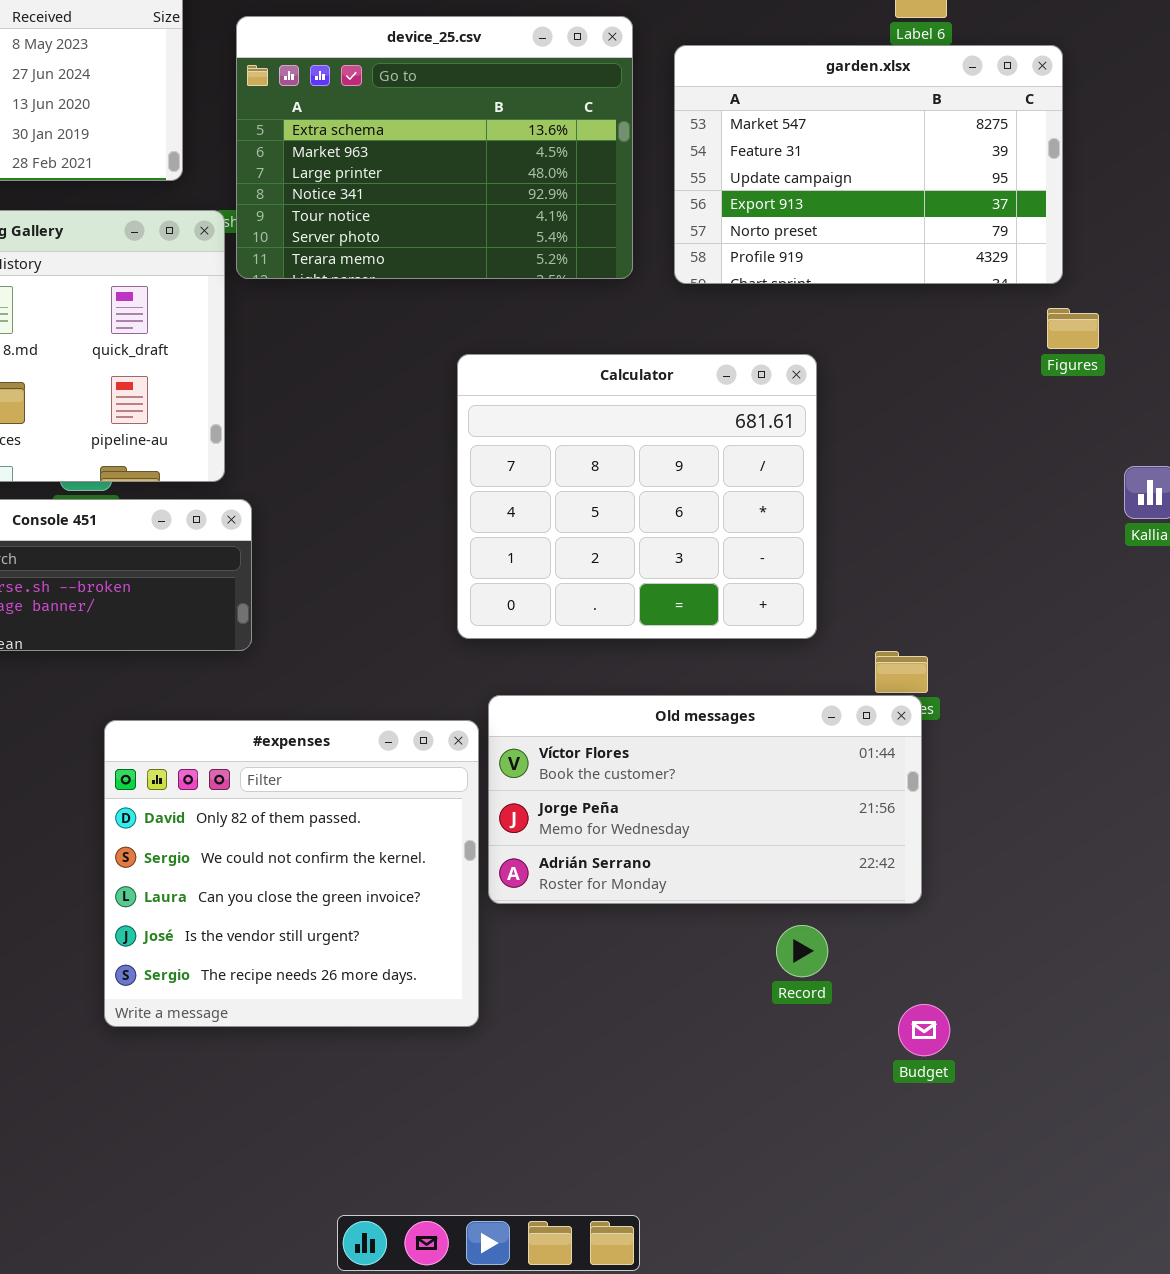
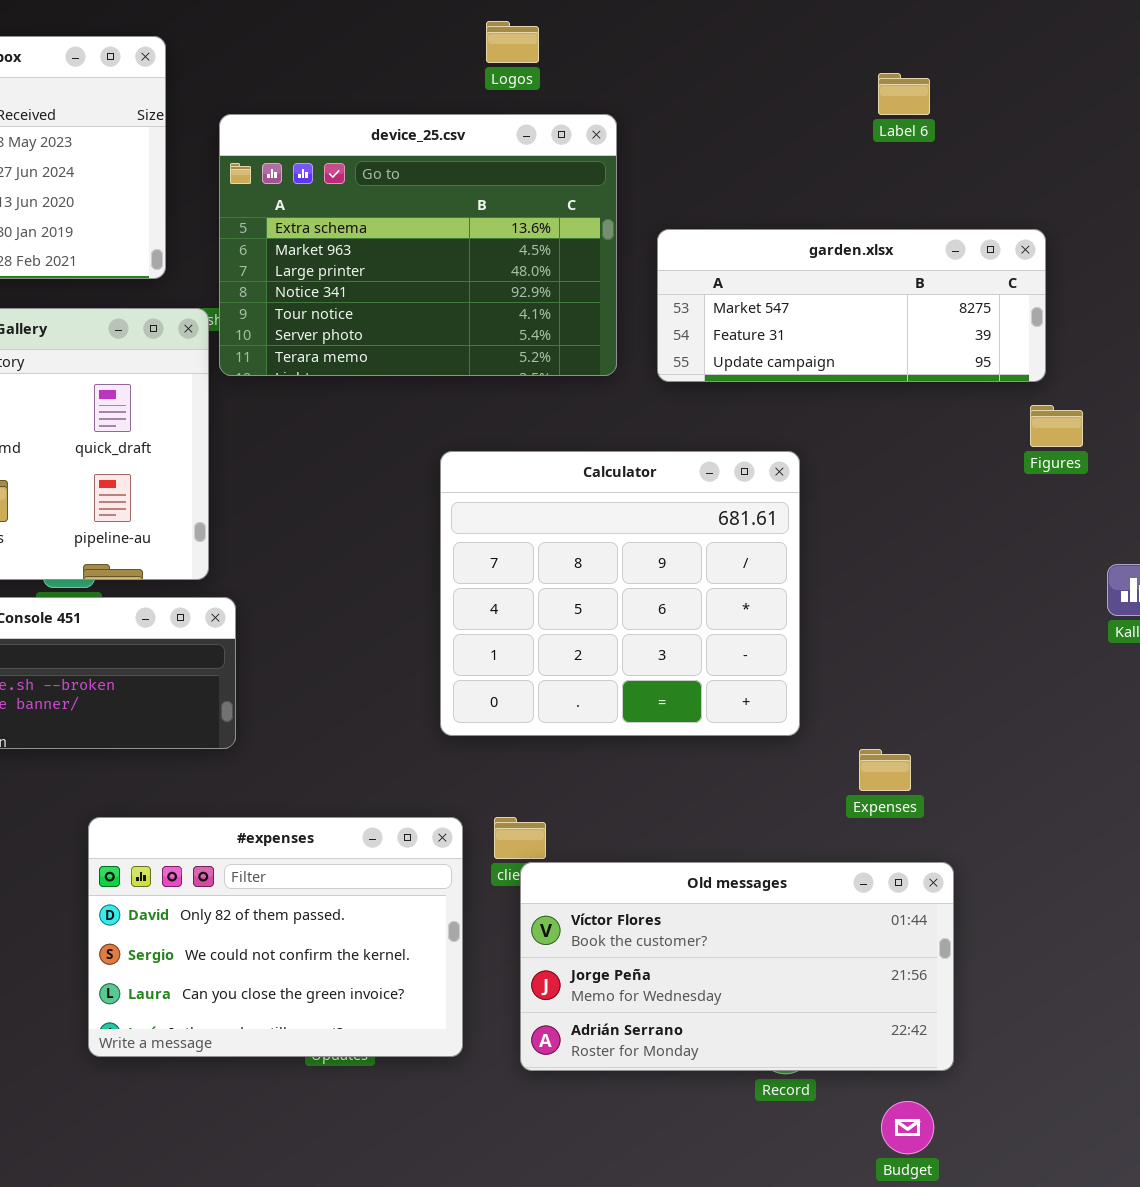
garden.xlsx: [674,45,1063,284] -> [657,229,1046,382], resized
Old messages: [488,695,922,904] -> [520,862,954,1071], moved
#expenses: [104,720,479,1027] -> [88,817,463,1057], resized

